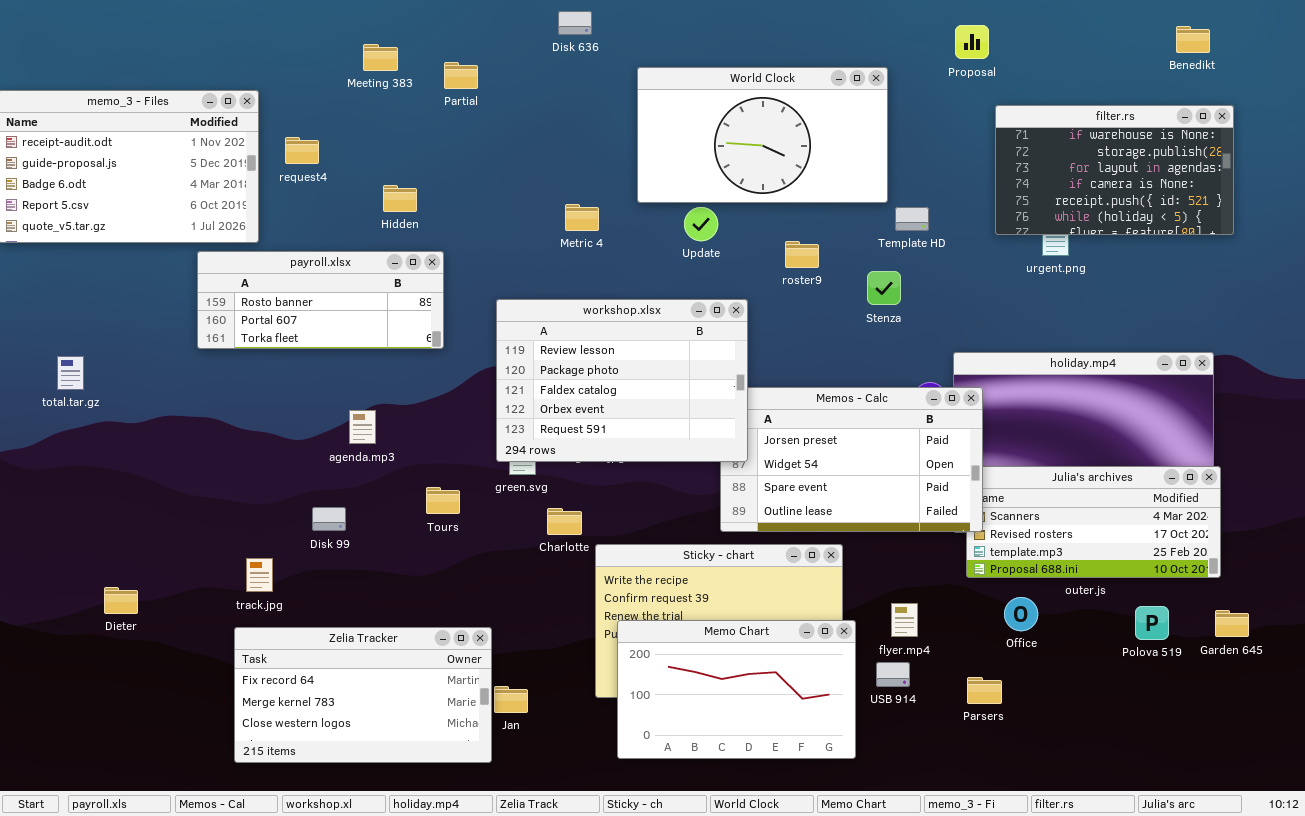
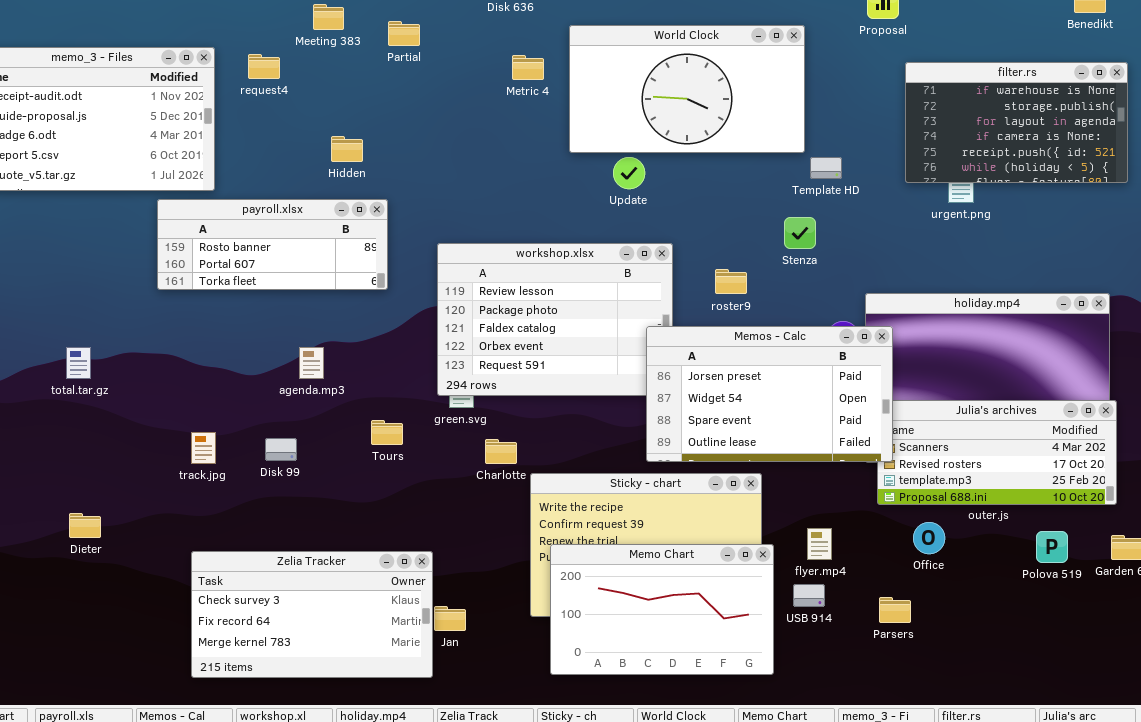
request4: [285,137,319,164] -> [248,54,280,79], moved
Metric 4: [565,204,599,231] -> [512,55,544,80], moved
roster9: [785,241,819,268] -> [715,269,747,294], moved
total.tar.gz: [57,356,84,390] -> [66,347,91,379], moved
Memos - Calc: [720,387,983,532] -> [646,326,893,462], raised
track.jpg: [246,558,273,592] -> [191,432,216,464], moved
Zelia Tracker: [234,627,492,763] -> [191,551,433,678], scrolled up 1 row

